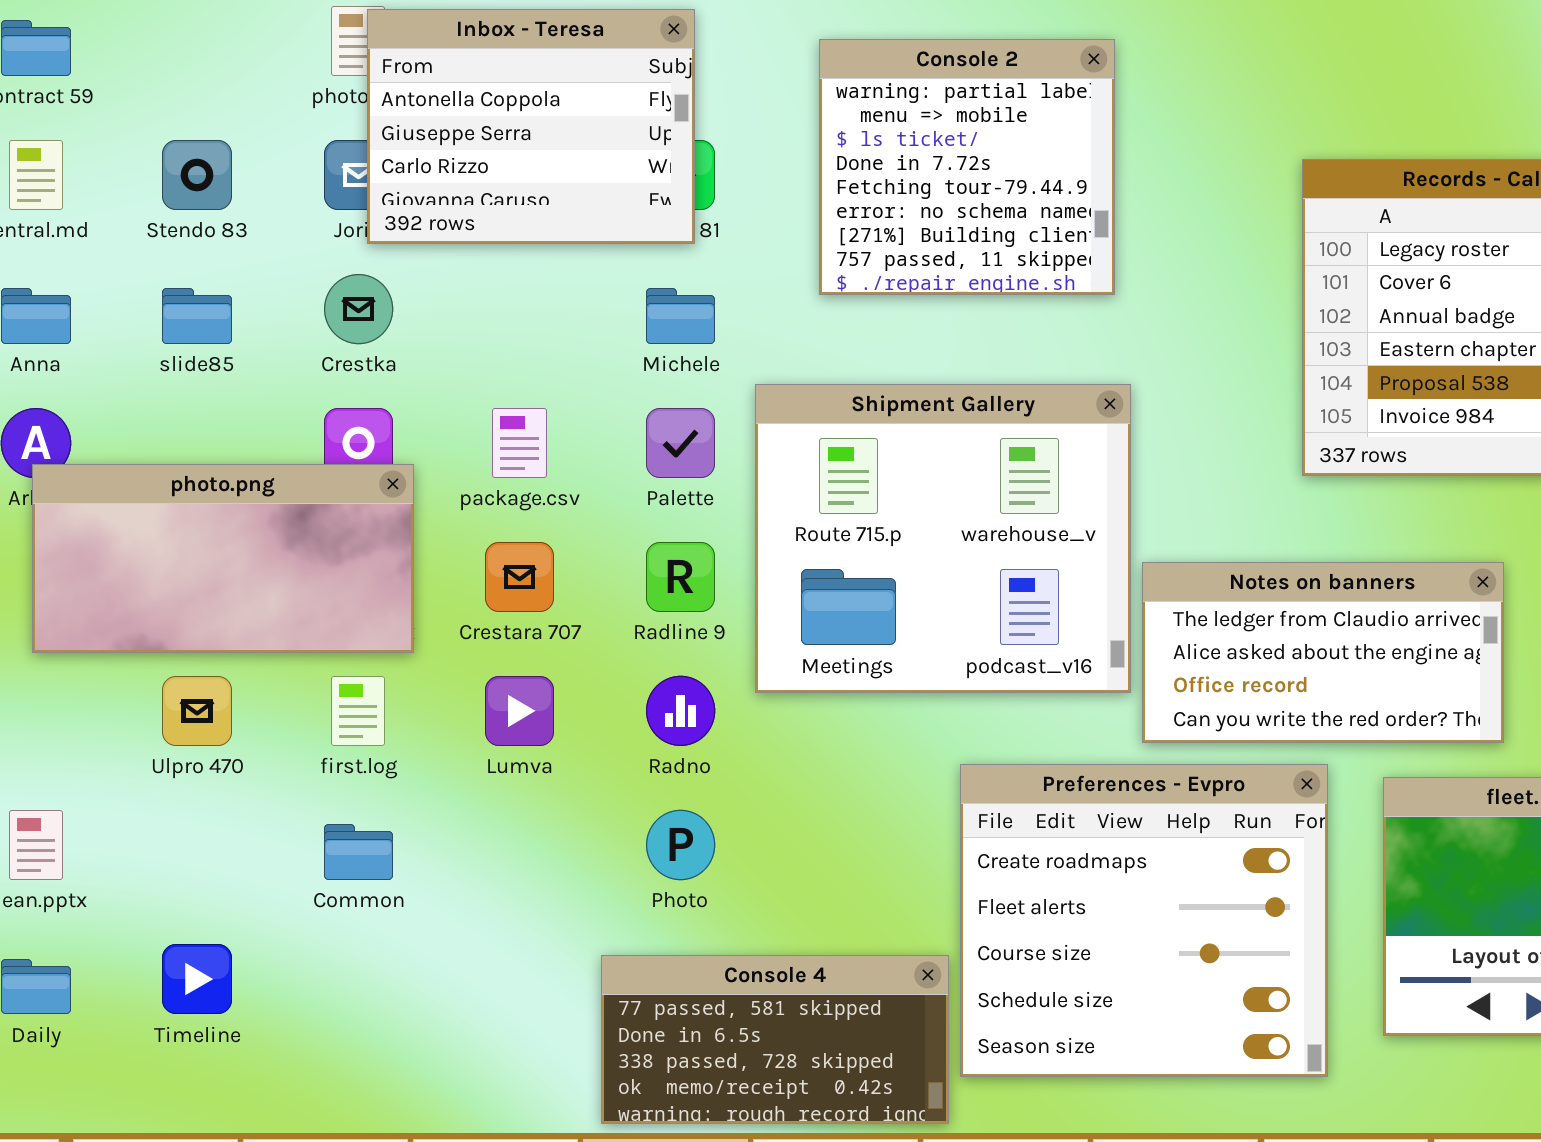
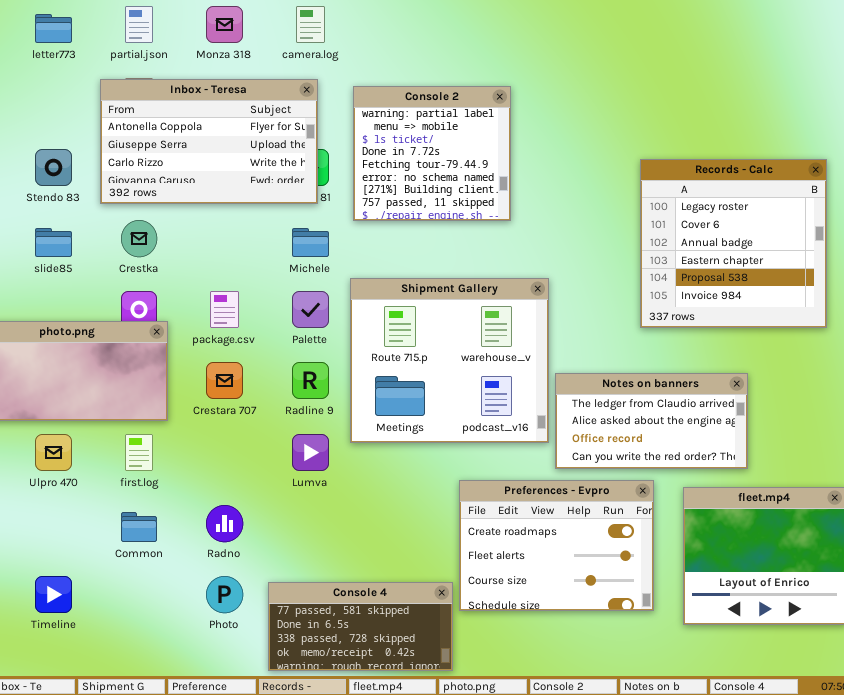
Inbox - Teresa: [367,9,695,244] -> [100,79,318,204], resized
Console 2: [819,39,1115,295] -> [353,86,511,221], moved
Lumva: [485,676,554,746] -> [292,434,329,471], moved
Radno: [646,676,715,746] -> [206,505,243,542], moved
Preferences - Evpro: [960,764,1328,1077] -> [459,480,654,611], resized
Photo: [646,810,715,880] -> [206,576,243,613], moved

